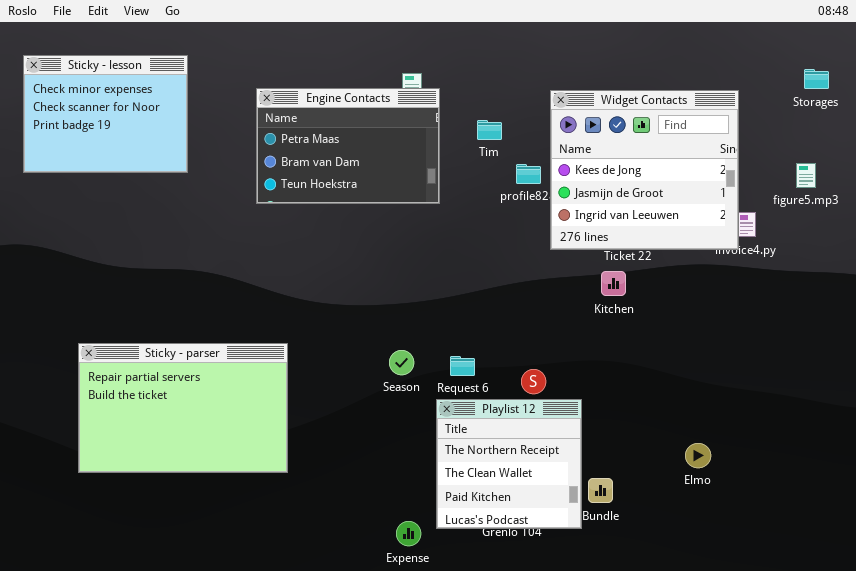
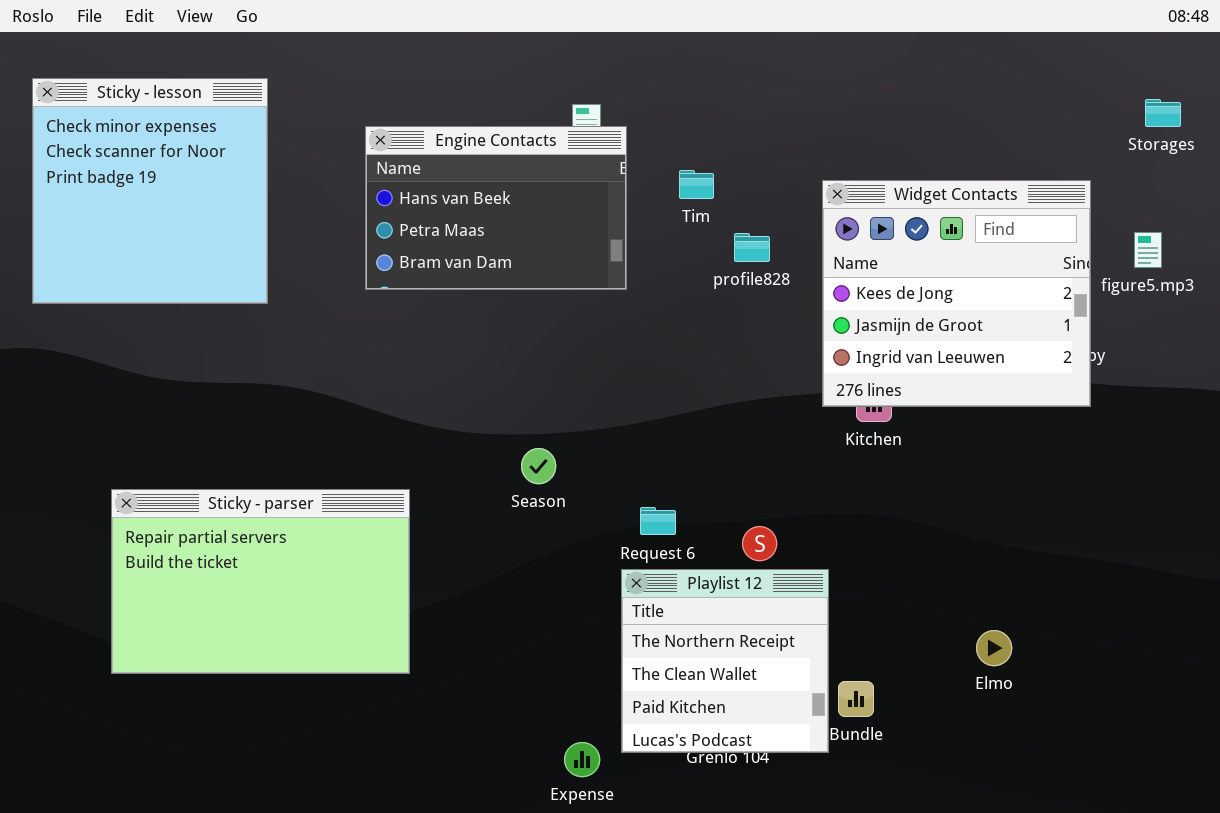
Sticky - lesson: [23,55,188,173] -> [32,78,268,304], resized
Engine Contacts: [256,88,440,204] -> [365,126,627,290], scrolled up 1 row
Widget Contacts: [550,90,739,250] -> [822,180,1091,407], moved
Season: [389,350,414,375] -> [521,448,556,484], moved

